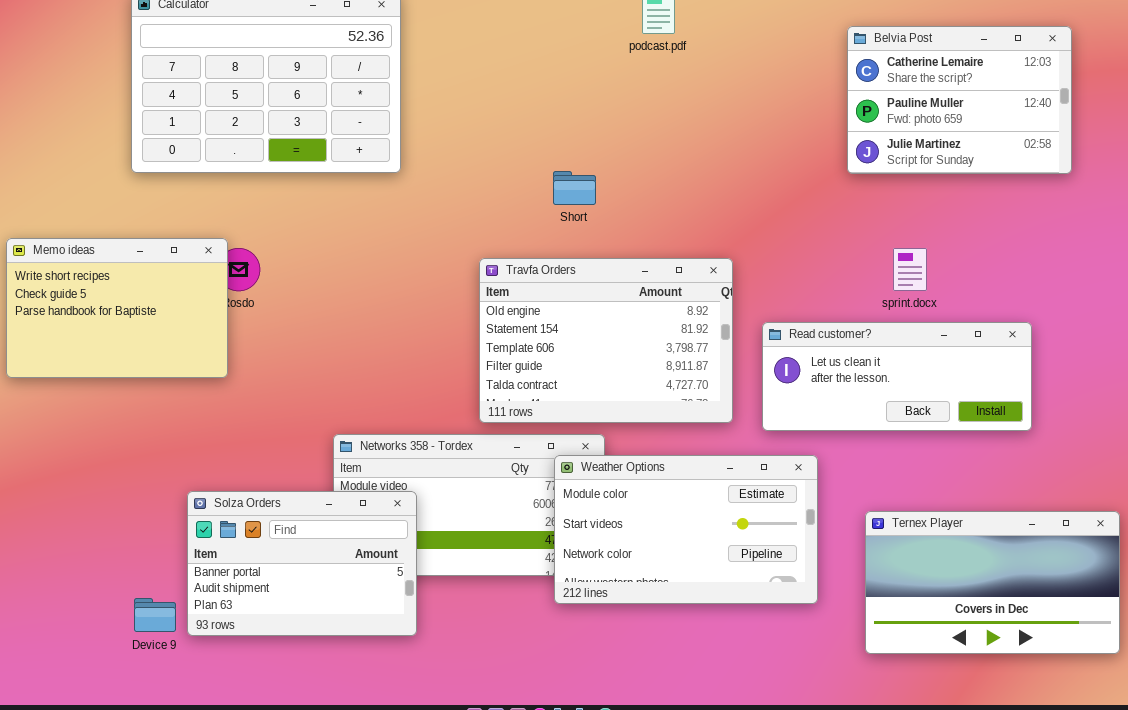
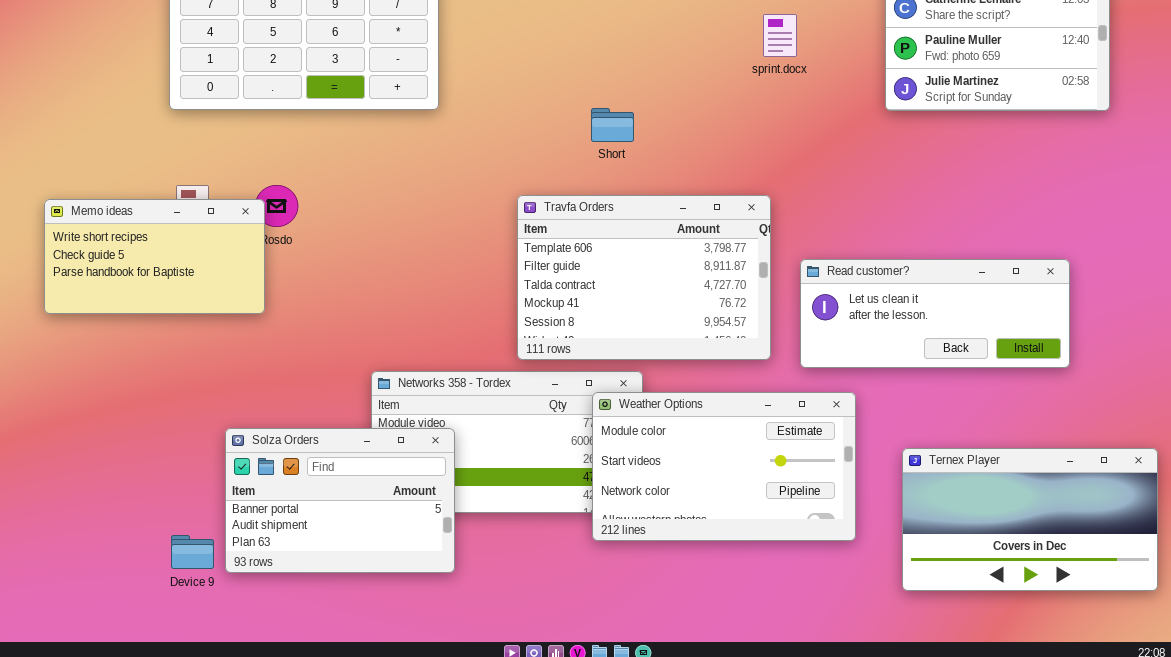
Memo ideas: [6,238,228,378] -> [44,199,265,314], resized
sprint.docx: [893,248,927,291] -> [763,14,797,57], moved
Travfa Orders: [479,258,733,423] -> [517,195,771,360], scrolled down 2 rows

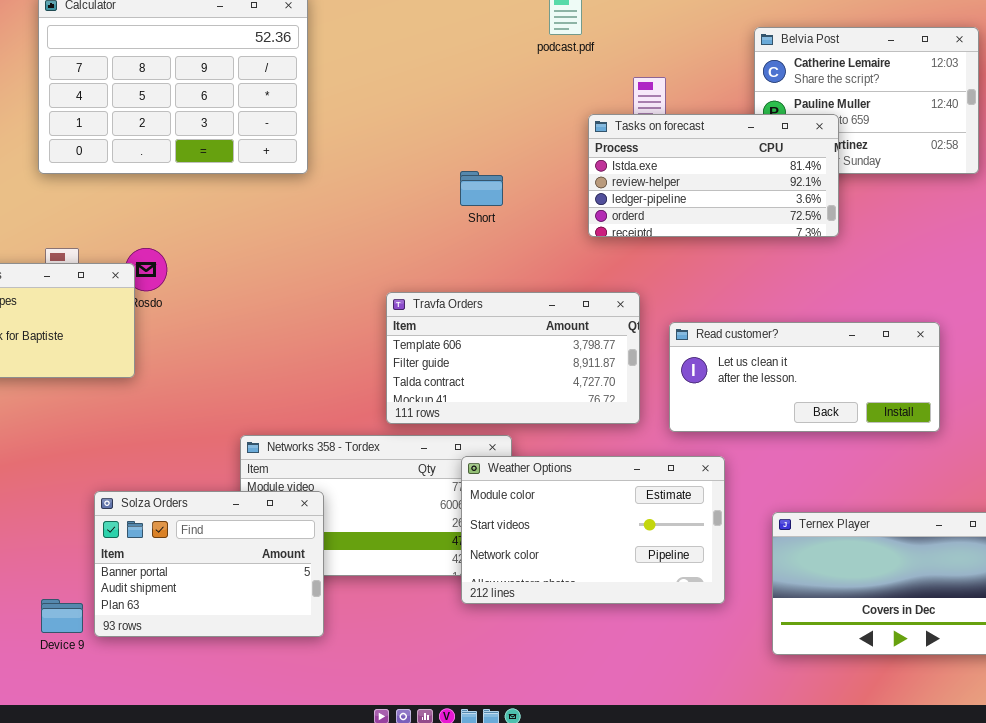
Tasks on forecast: none -> [588,114,839,237], opened
Travfa Orders: [517,195,771,360] -> [386,292,640,424], resized

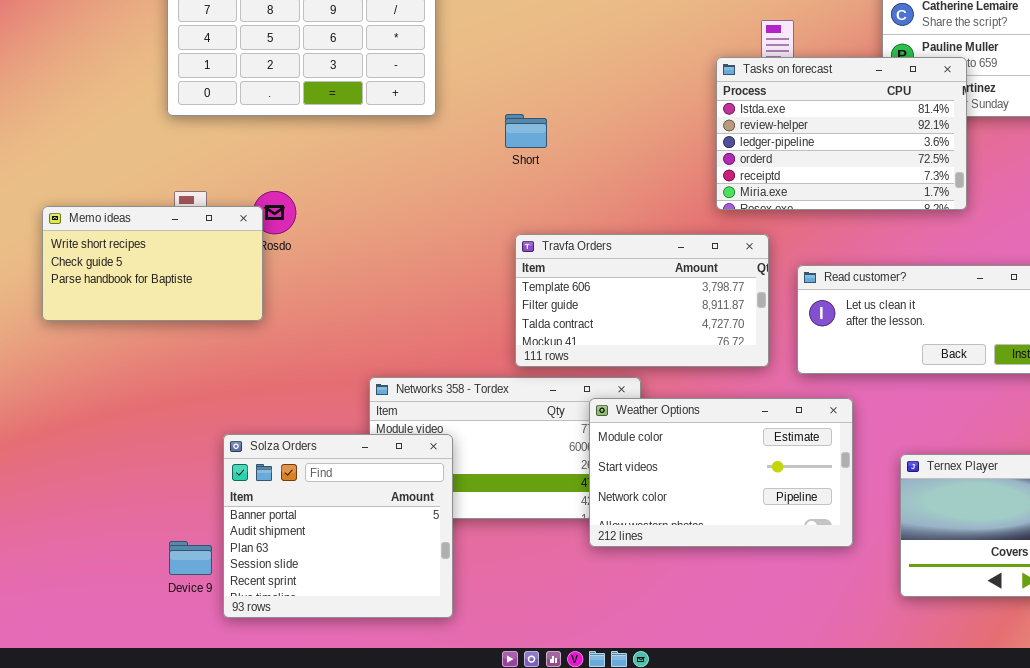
Tasks on forecast: [588,114,839,237] -> [716,57,967,210], resized
Short: [460,171,503,206] -> [505,114,547,148], moved
Solza Orders: [94,491,324,637] -> [223,434,453,618], resized

